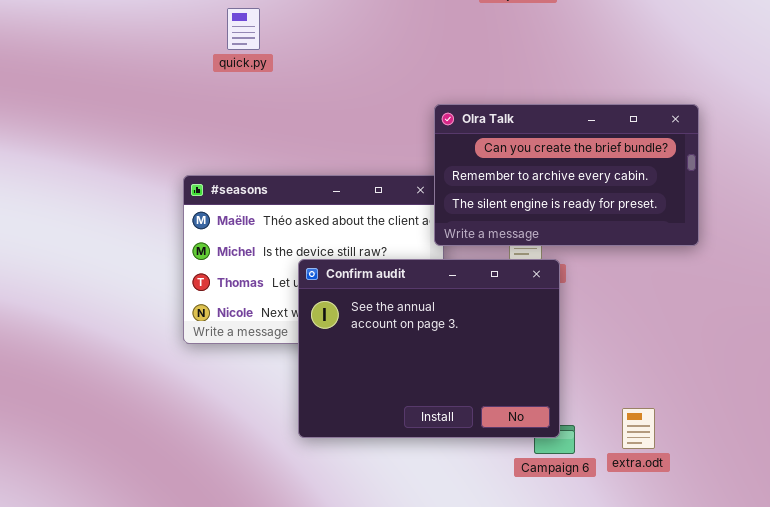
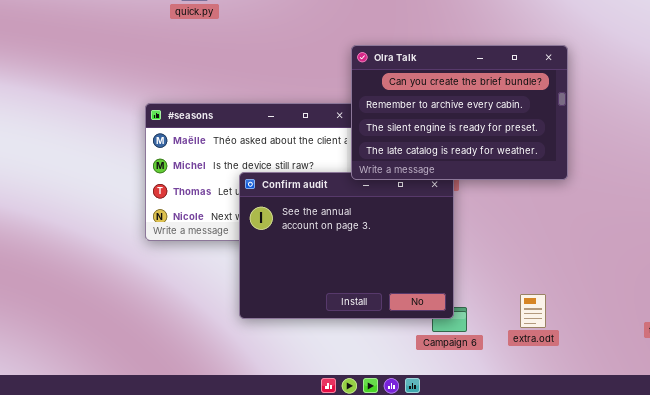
Olra Talk: [434,104,699,246] -> [351,45,568,180], resized
extra.odt: [622,408,655,449] -> [520,294,546,328], moved

